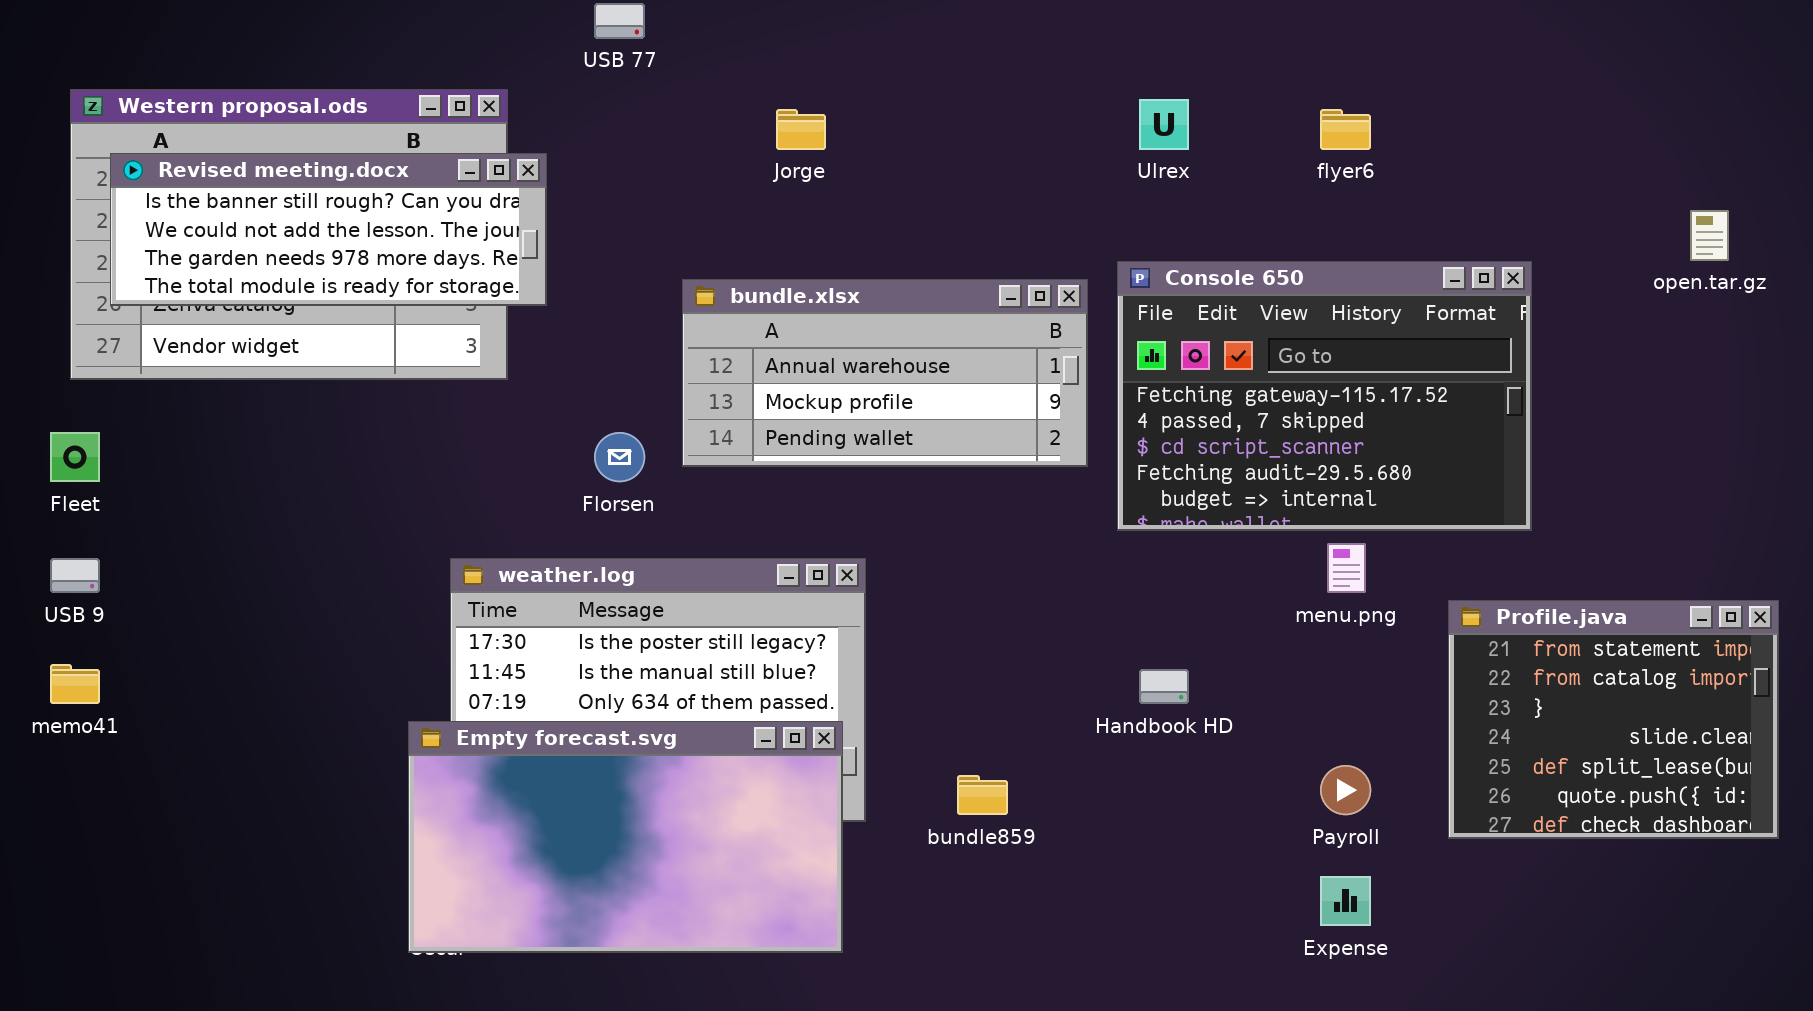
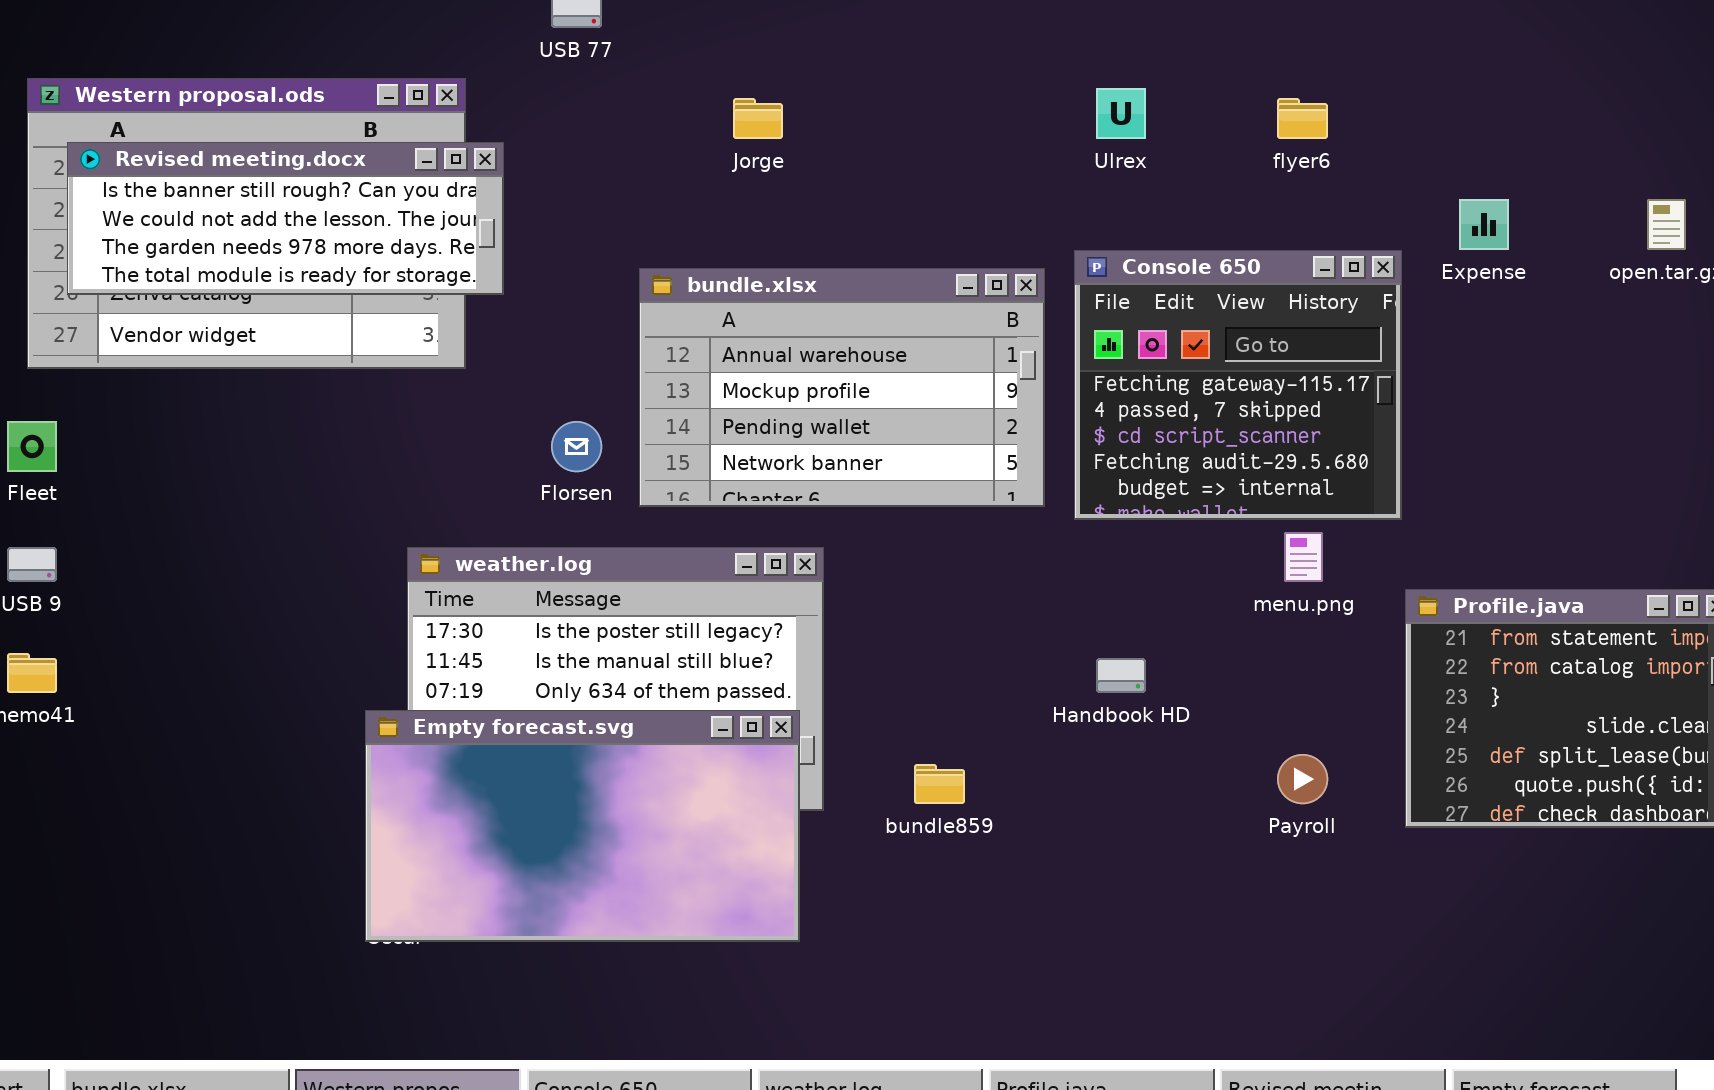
Console 650: [1117,261,1532,531] -> [1074,250,1402,520], resized
bundle.xlsx: [682,279,1088,467] -> [639,268,1045,507], resized
Expense: [1320,876,1371,926] -> [1459,199,1509,250], moved

